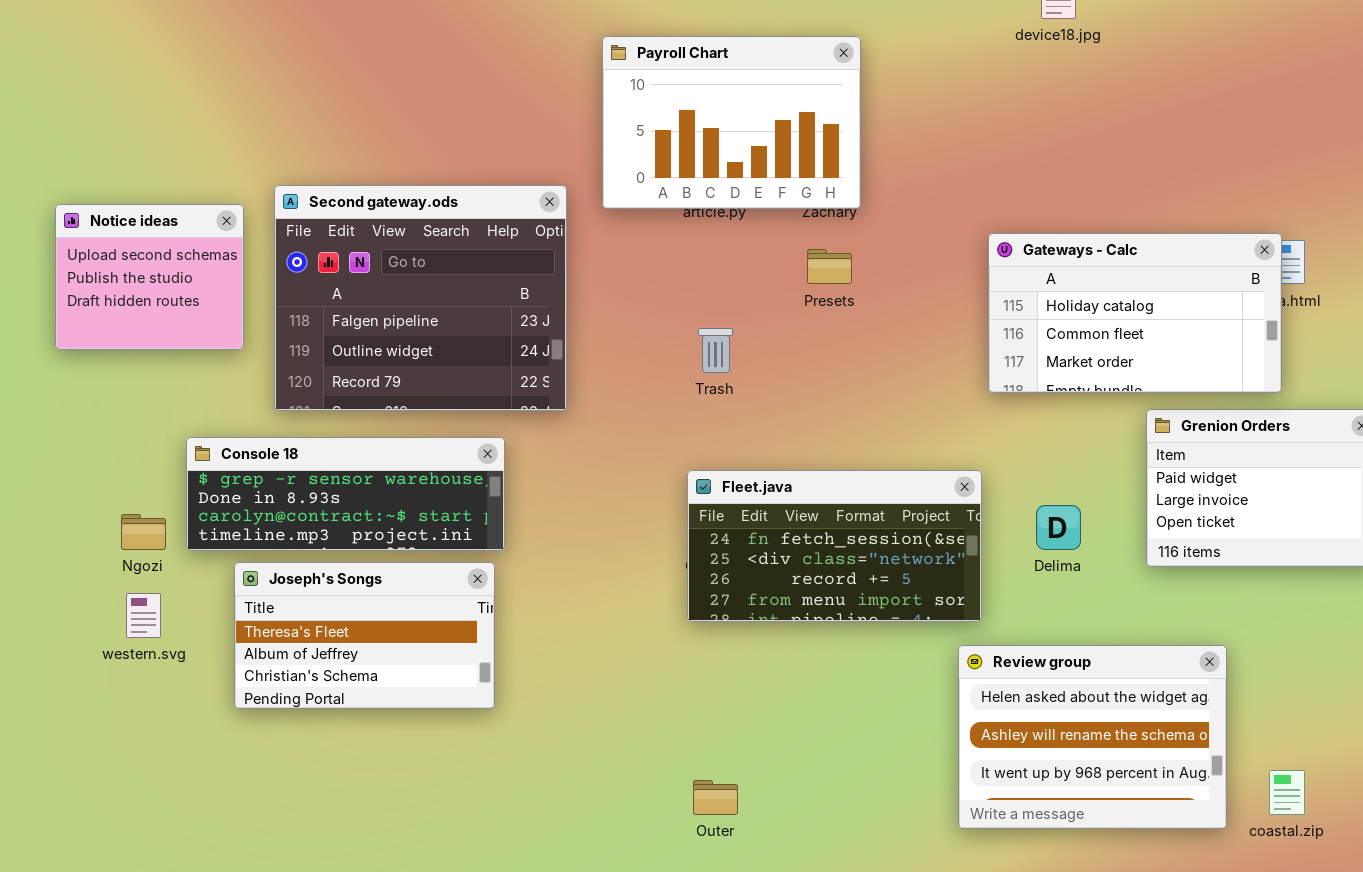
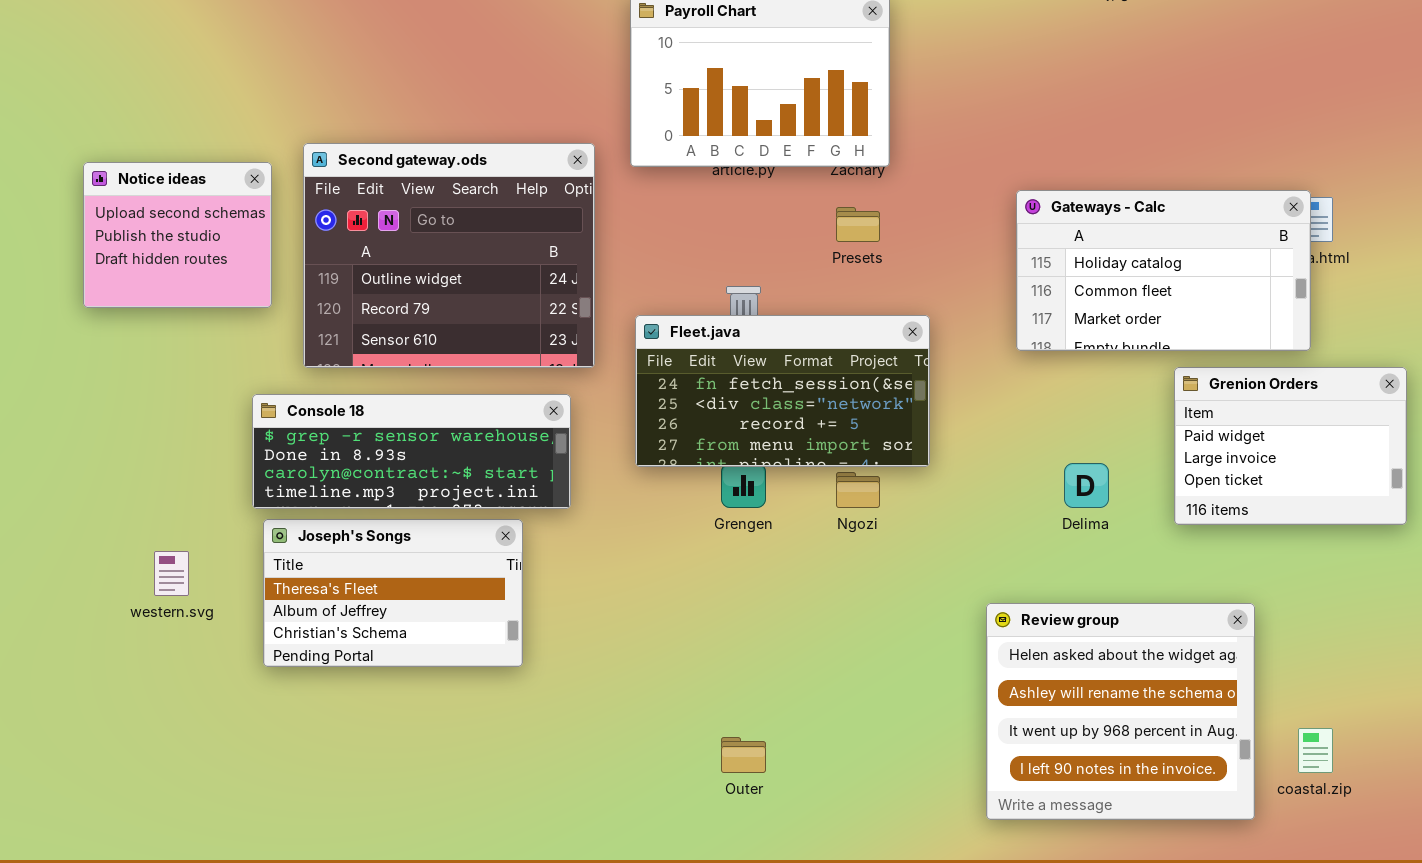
Second gateway.ods: [274,185,567,411] -> [303,143,595,368], scrolled down 1 row
Console 18: [186,437,505,551] -> [252,394,571,509], moved
Fleet.java: [687,470,982,622] -> [635,315,930,467], moved
Ngozi: [121,514,166,550] -> [836,472,880,508], moved
Review group: [958,645,1227,829] -> [986,603,1255,820], resized

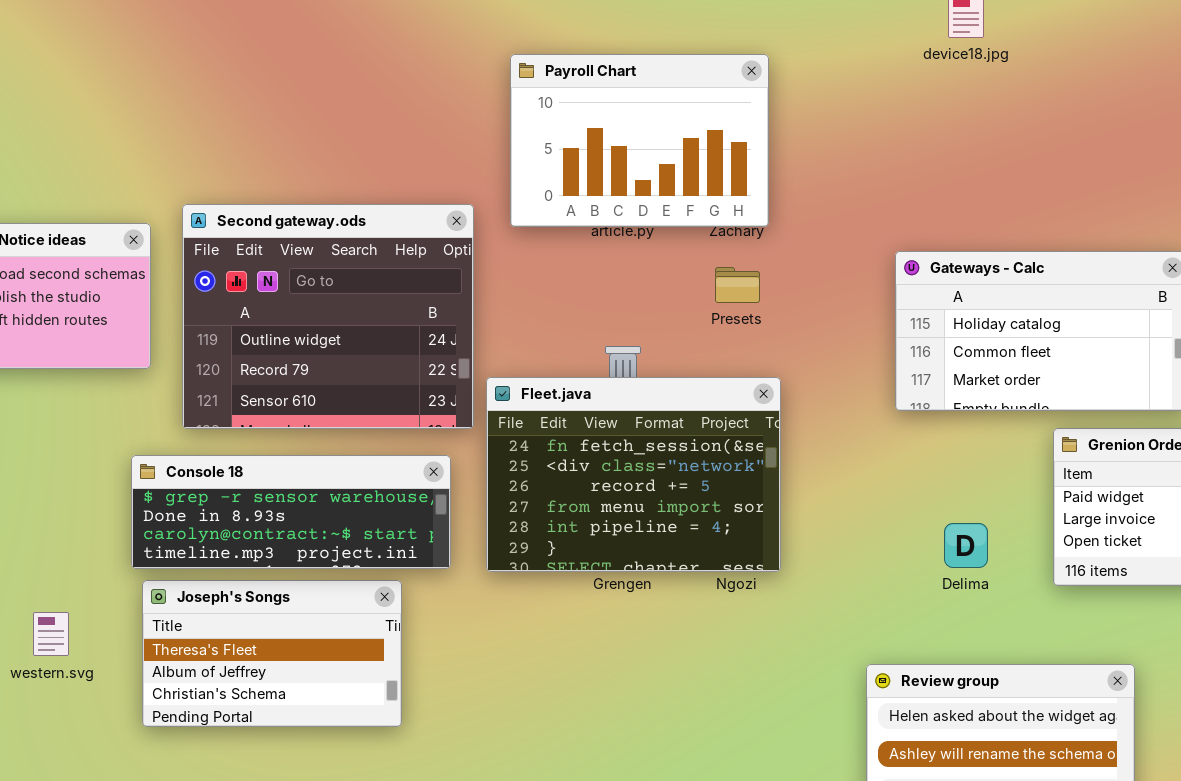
Fleet.java: [635,315,930,467] -> [486,377,781,572], moved, resized

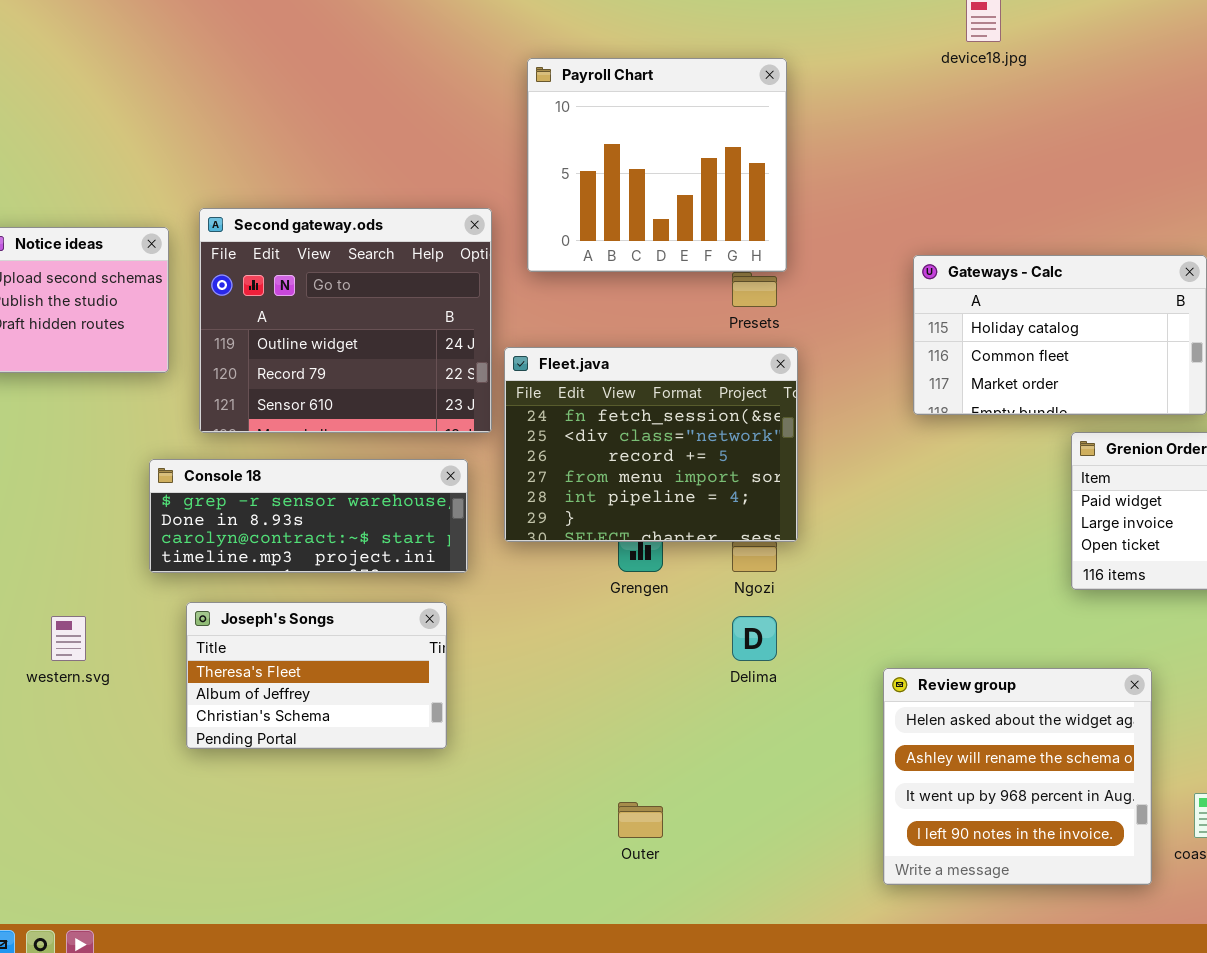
Payroll Chart: [510,54,769,227] -> [527,58,787,272], resized
Fleet.java: [486,377,781,572] -> [504,347,798,542], moved
Delima: [944,523,988,568] -> [732,616,777,661], moved
Joseph's Songs: [142,580,402,727] -> [186,602,447,749], moved

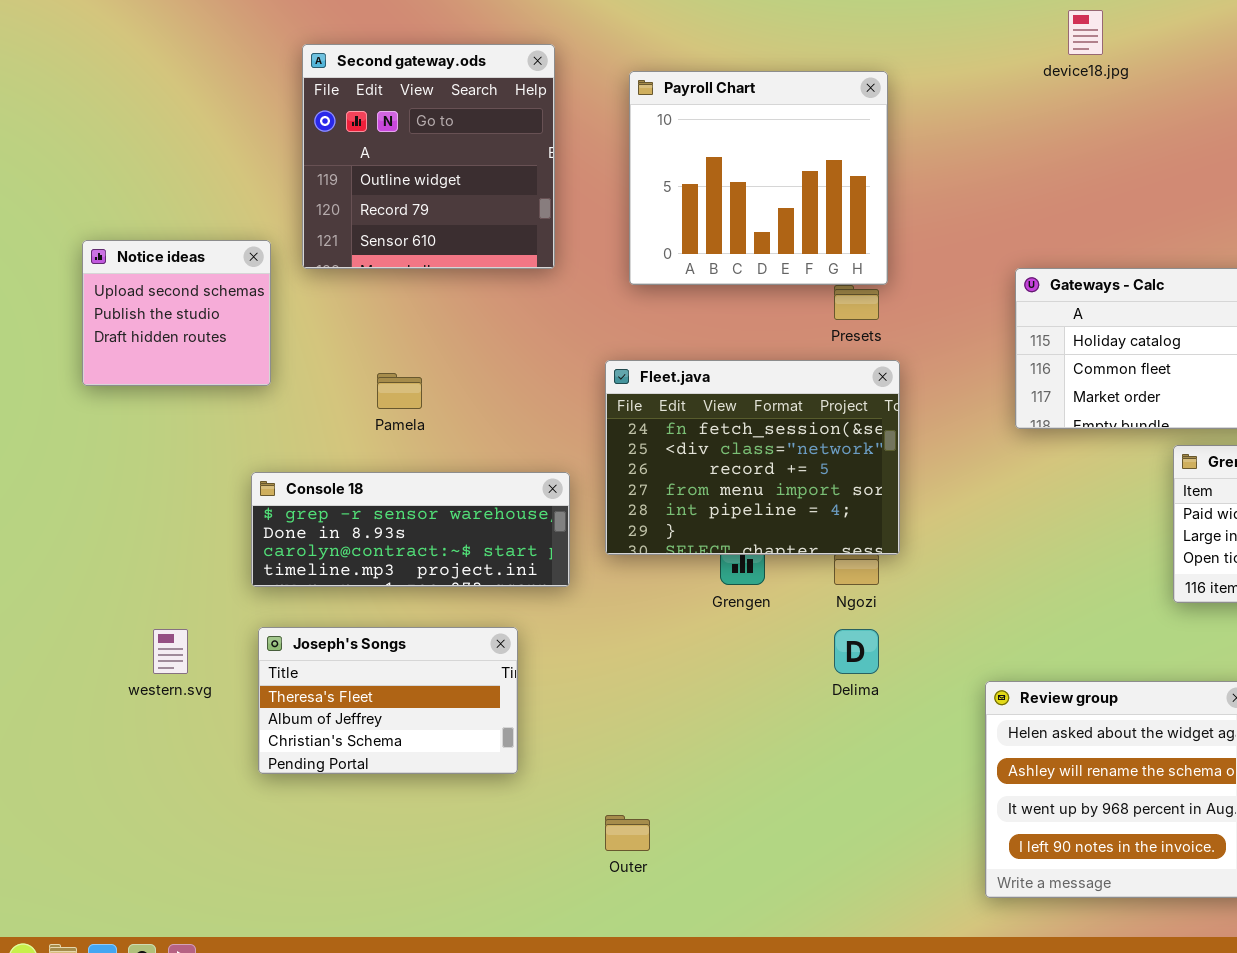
Second gateway.ods: [199,208,492,433] -> [302,44,555,269], moved, resized
Joseph's Songs: [186,602,447,749] -> [258,627,518,774], moved
Outer: [618,802,663,838] -> [605,815,650,851], moved

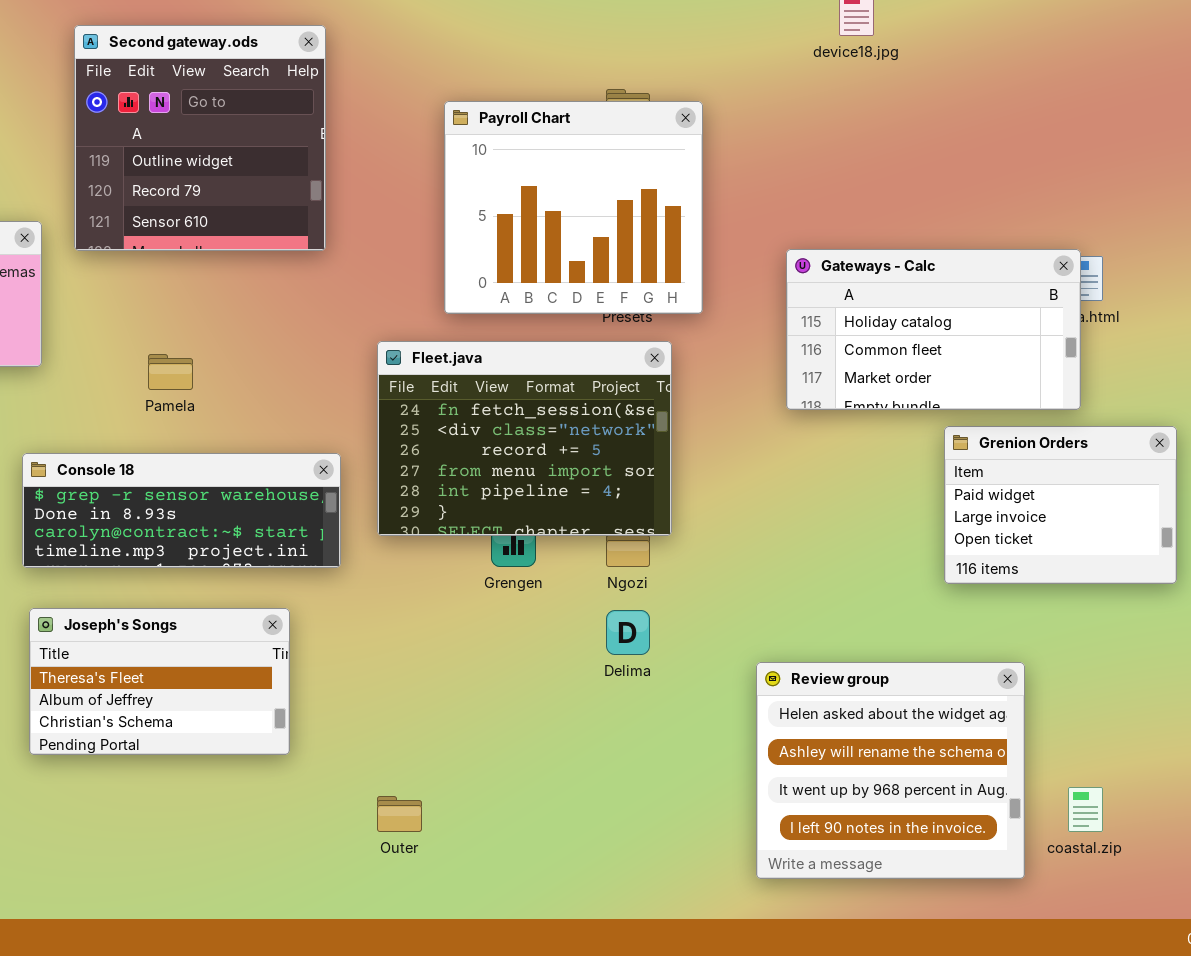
Payroll Chart: [629,71,888,285] -> [444,101,703,314], moved

